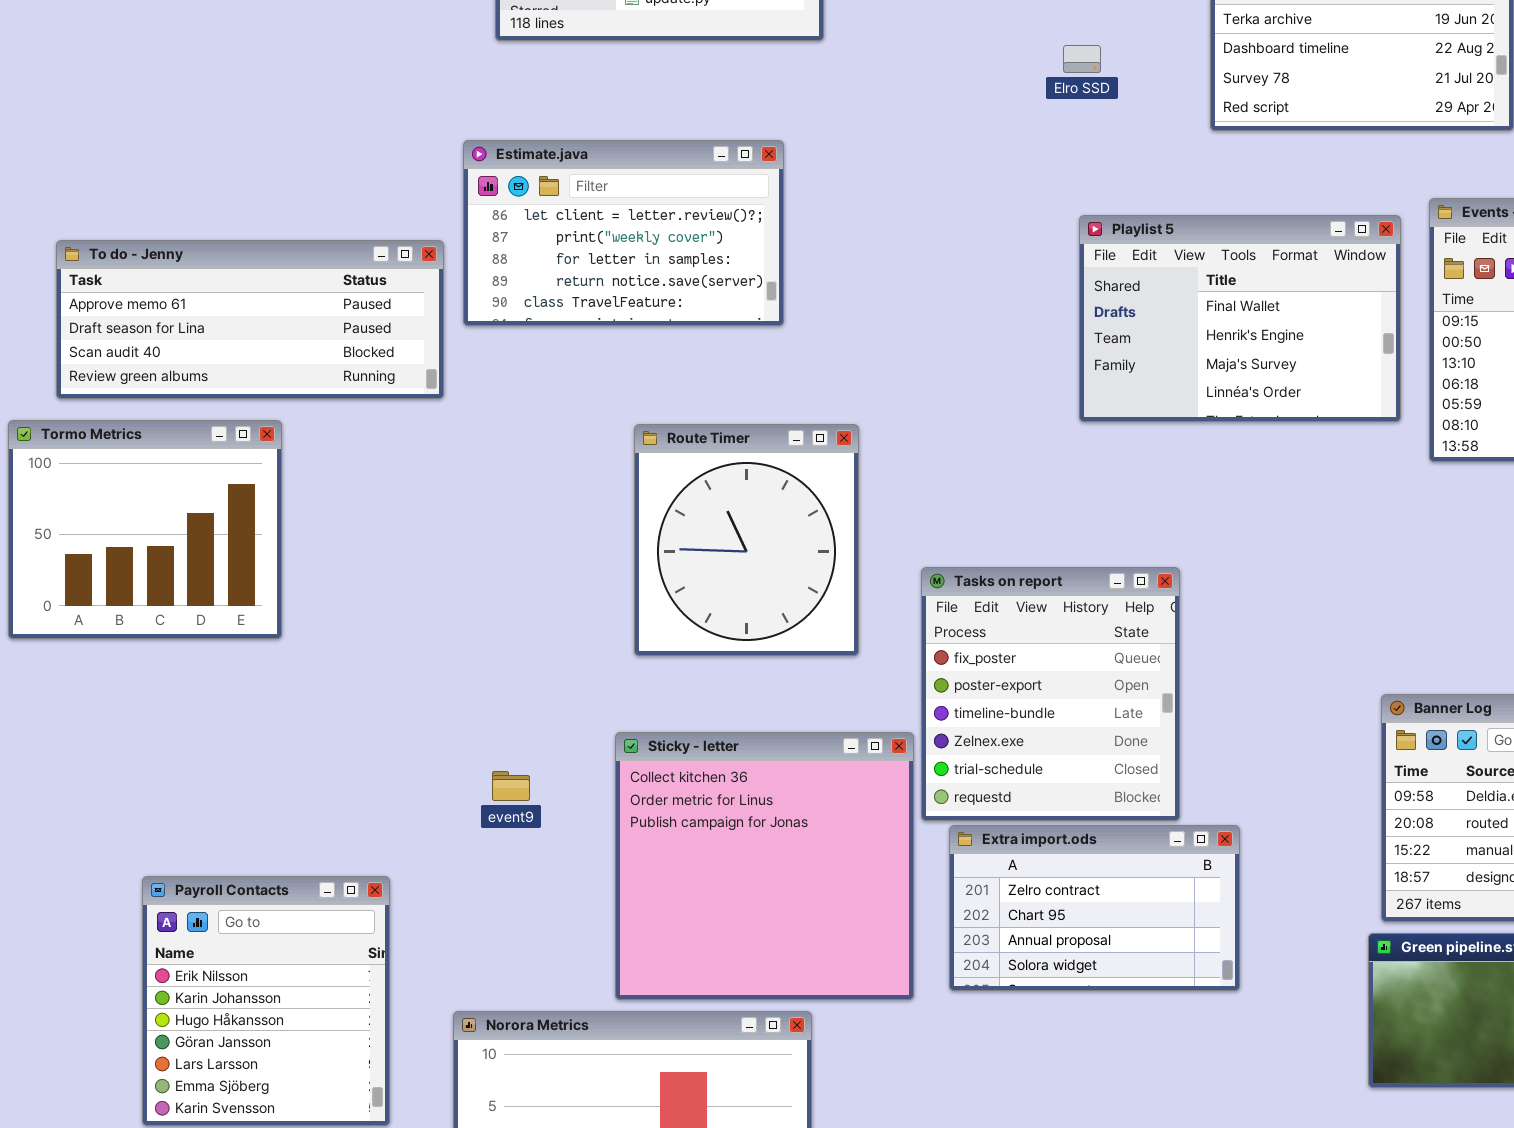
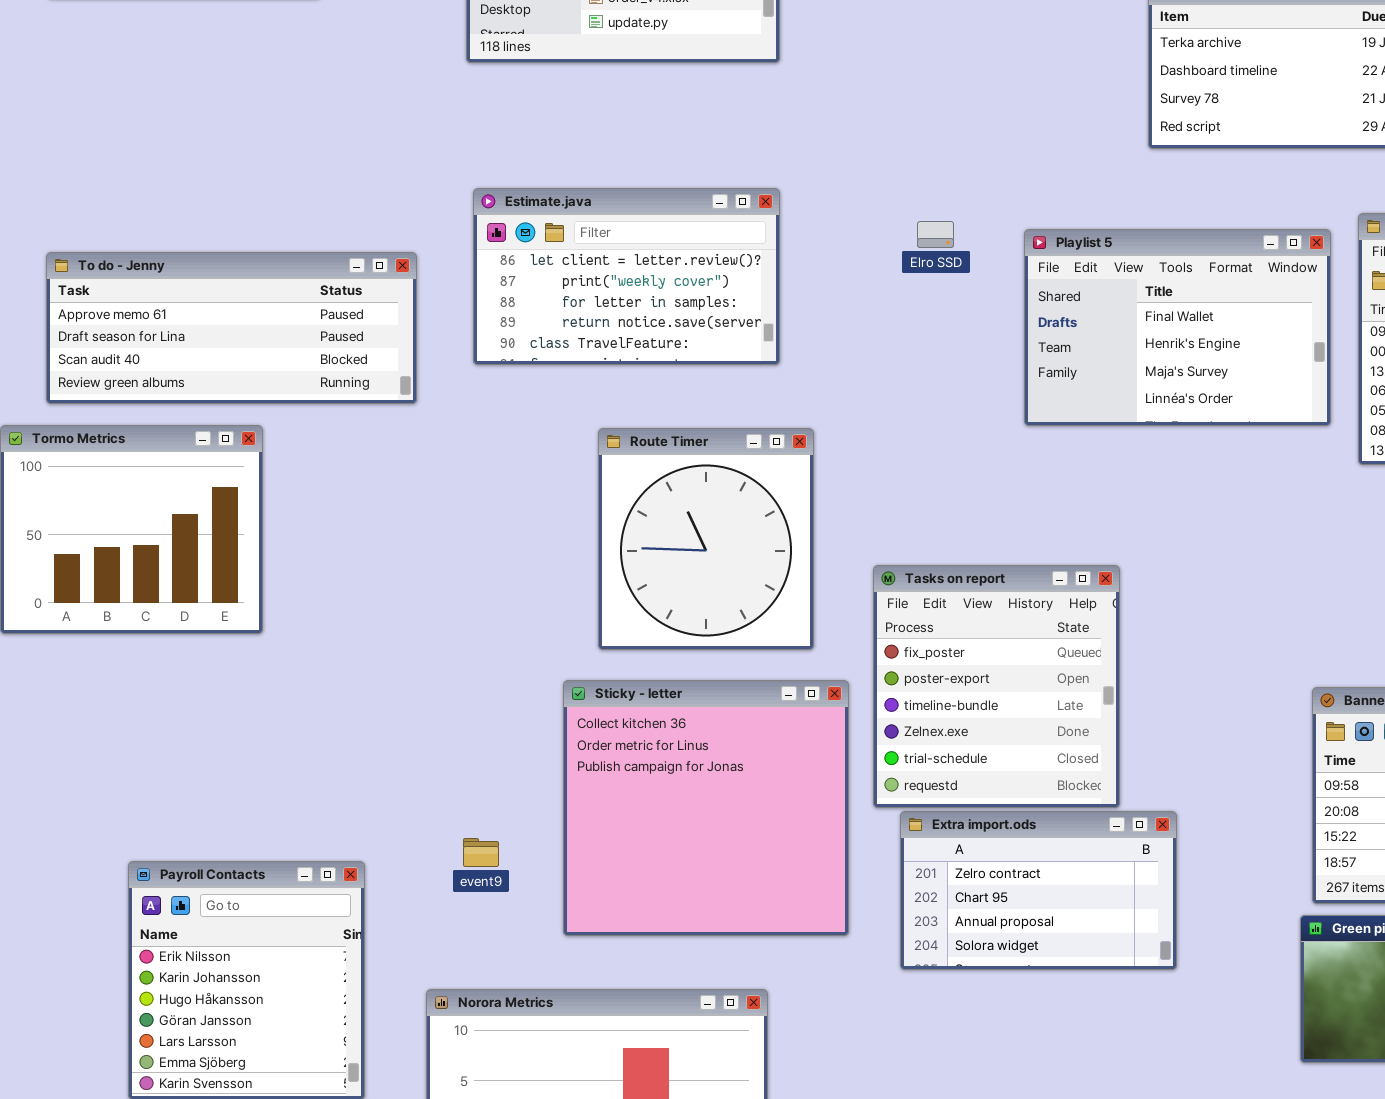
Elro SSD: [1063,45,1101,73] -> [917,221,954,248], moved
Estimate.java: [463,140,784,326] -> [473,188,780,365], moved
Sticky - letter: [615,732,914,1000] -> [563,680,849,936], moved
event9: [492,771,530,801] -> [463,838,499,867], moved

